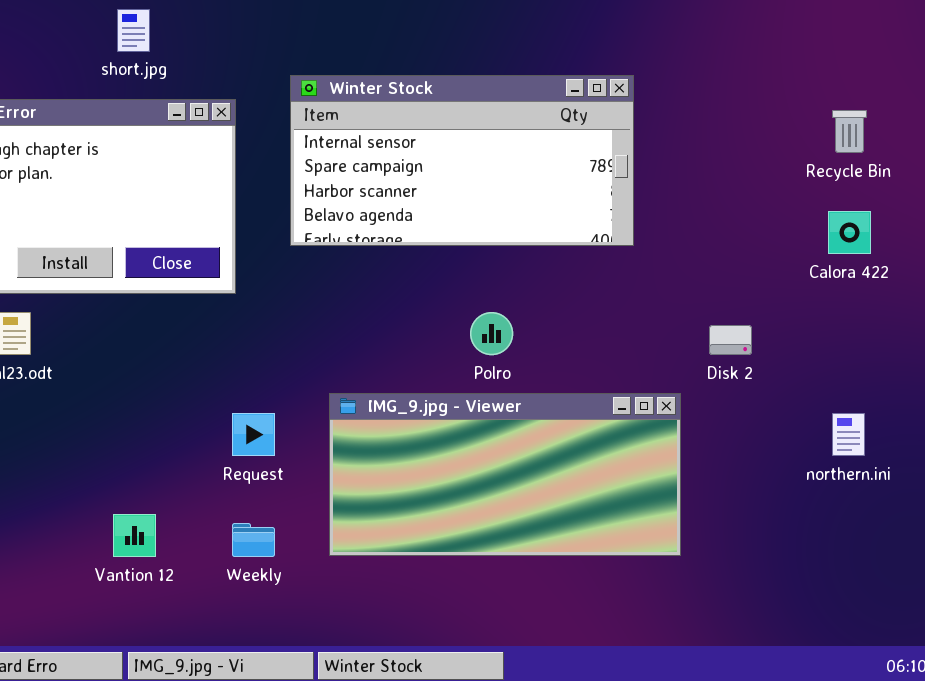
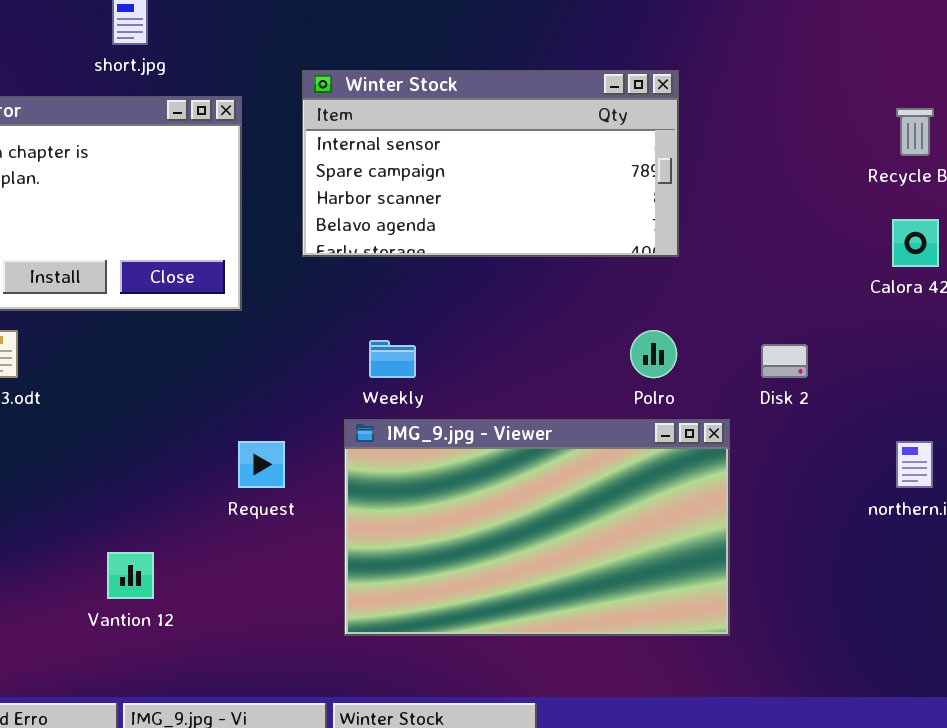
Polro: [470,312,513,355] -> [630,330,677,378], moved
IMG_9.jpg - Viewer: [329,393,681,556] -> [344,419,730,636], resized
Weekly: [232,523,275,557] -> [369,340,416,378], moved

